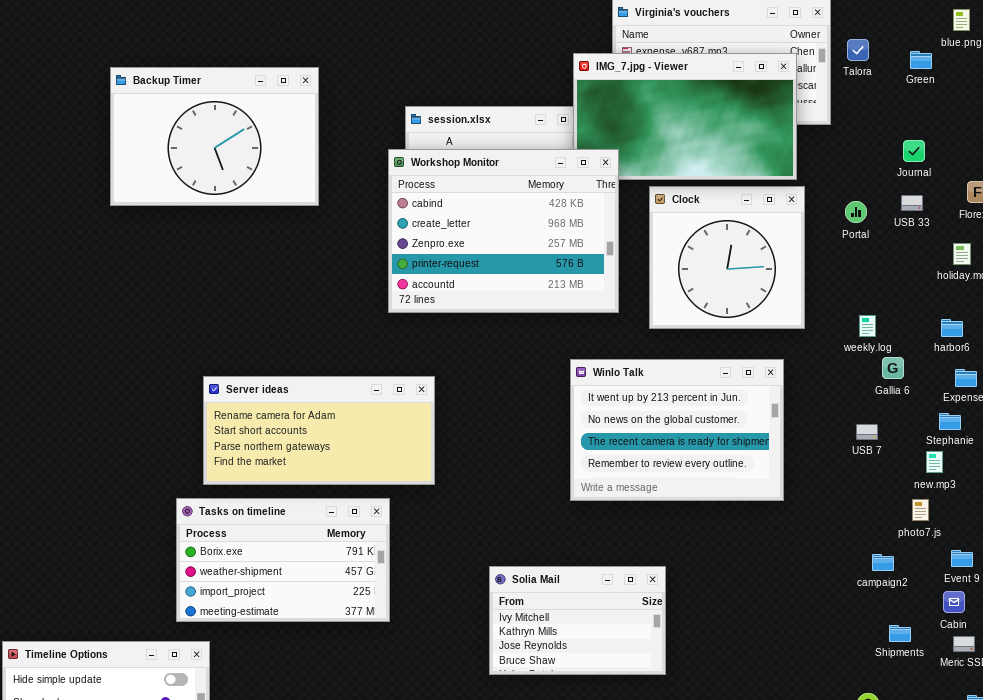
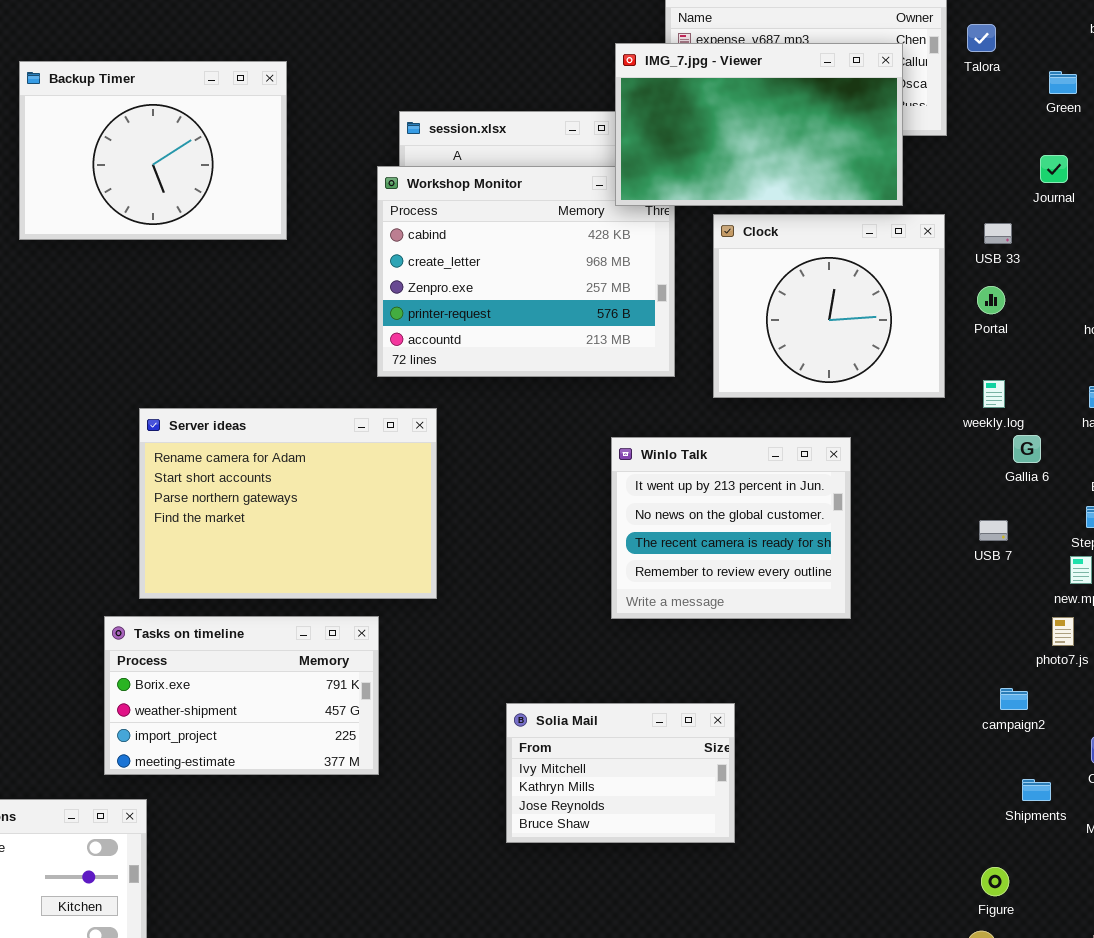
Green: [910,51,932,69] -> [1049,71,1077,94], moved
IMG_7.jpg - Viewer: [573,53,797,180] -> [615,43,903,206], raised
Clock: [649,186,805,329] -> [713,214,945,398], resized
USB 33: [901,195,923,211] -> [984,223,1012,244], moved
Portal: [845,201,867,223] -> [977,286,1005,314], moved
Winlo Talk: [570,359,784,501] -> [611,437,851,619], resized
Server ideas: [203,376,435,485] -> [139,408,437,599], resized

